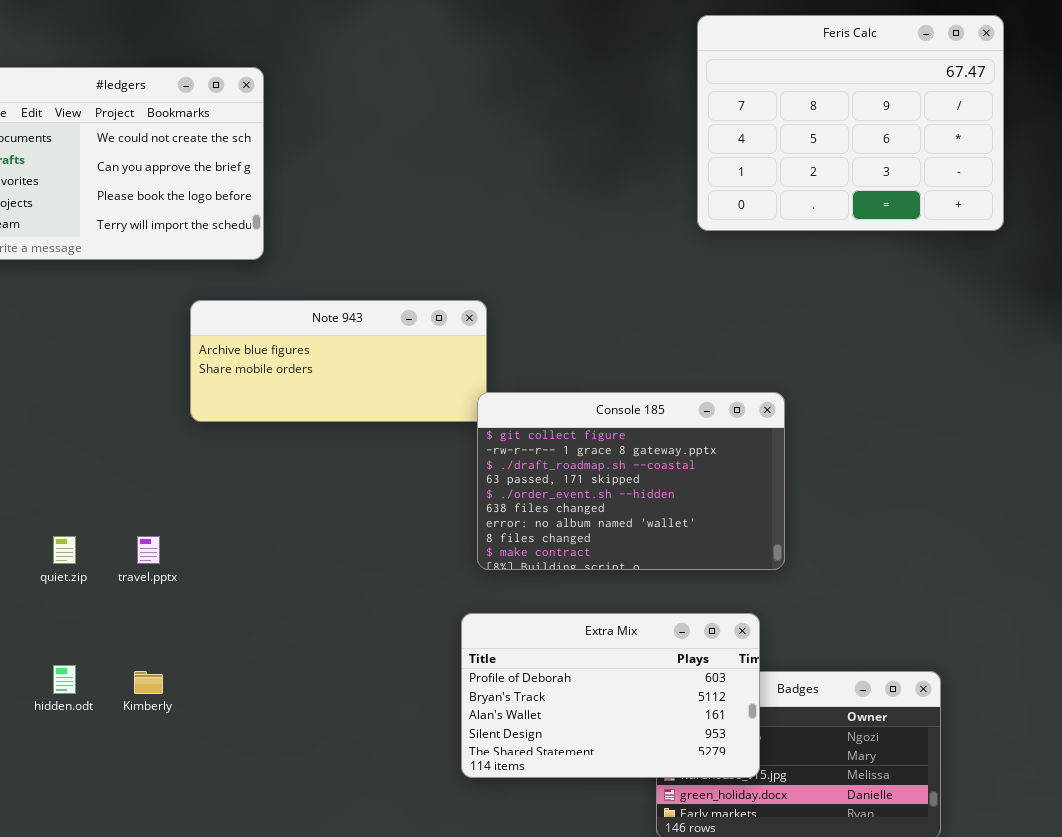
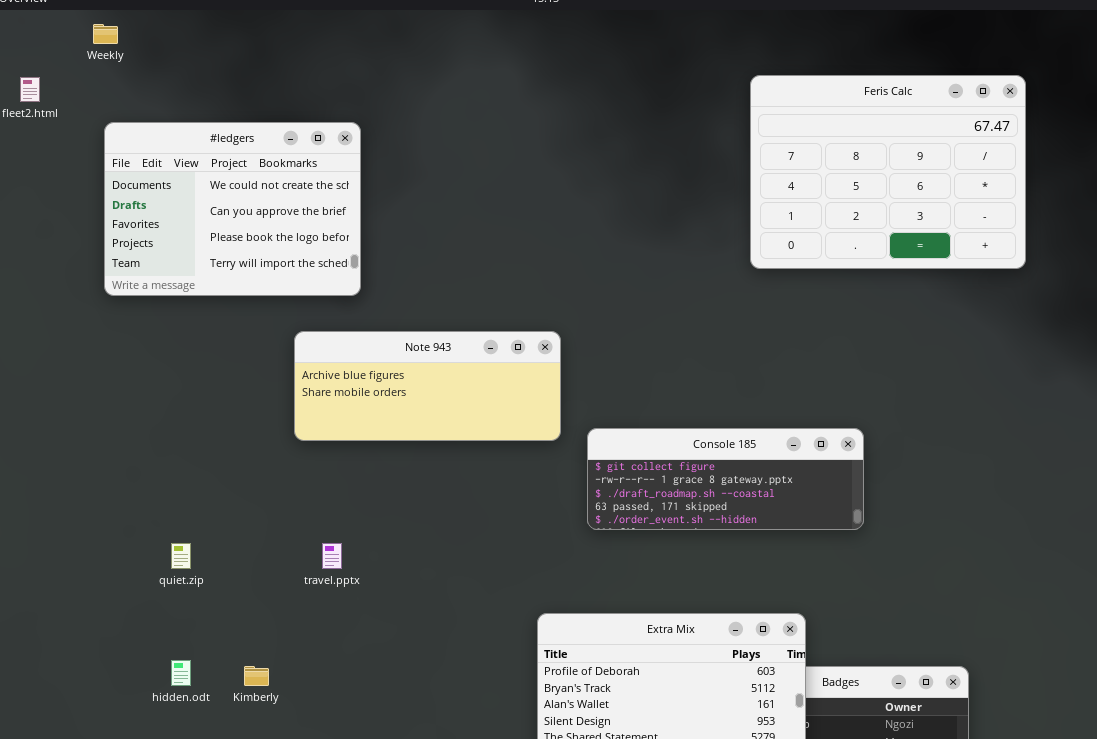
Console 185: [477,392,785,570] -> [587,428,864,530], moved, resized
travel.pptx: [137,536,160,564] -> [322,543,342,569], moved

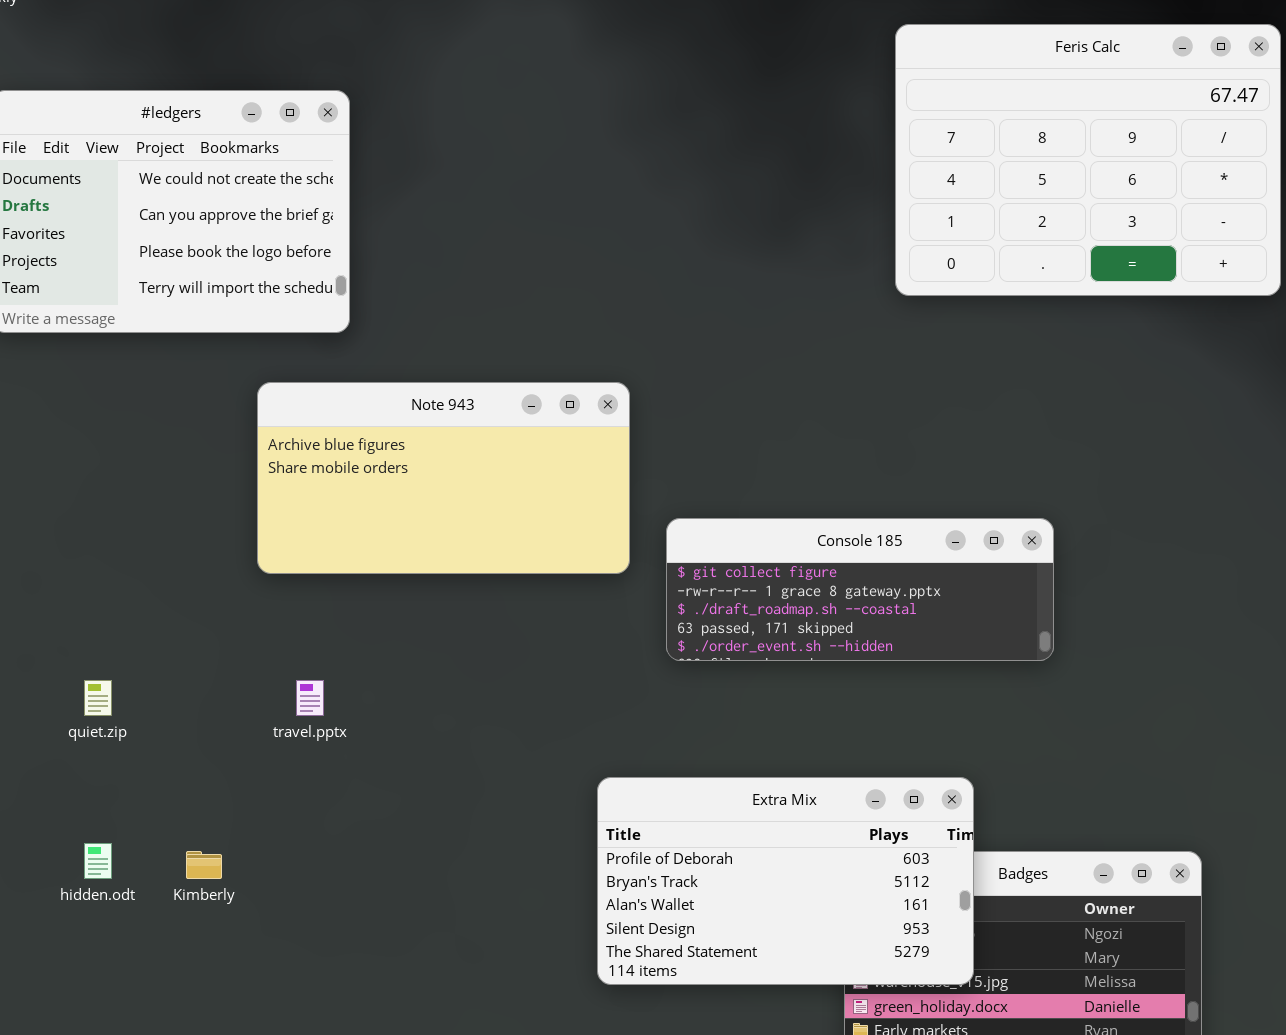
Note 943: [294,331,561,441] -> [257,382,630,574], resized

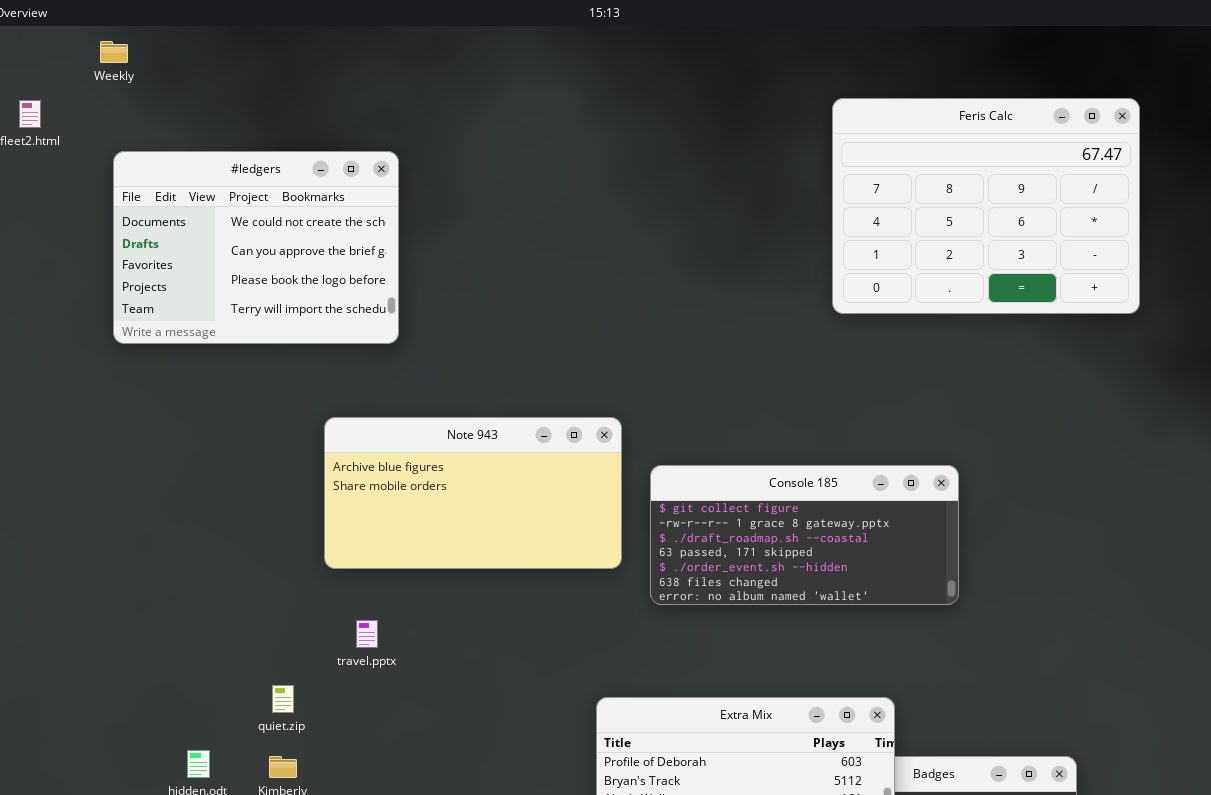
Note 943: [257,382,630,574] -> [324,417,622,569], moved
Console 185: [666,518,1054,661] -> [650,465,959,605], resized
quiet.zip: [84,680,112,716] -> [272,685,294,713], moved

